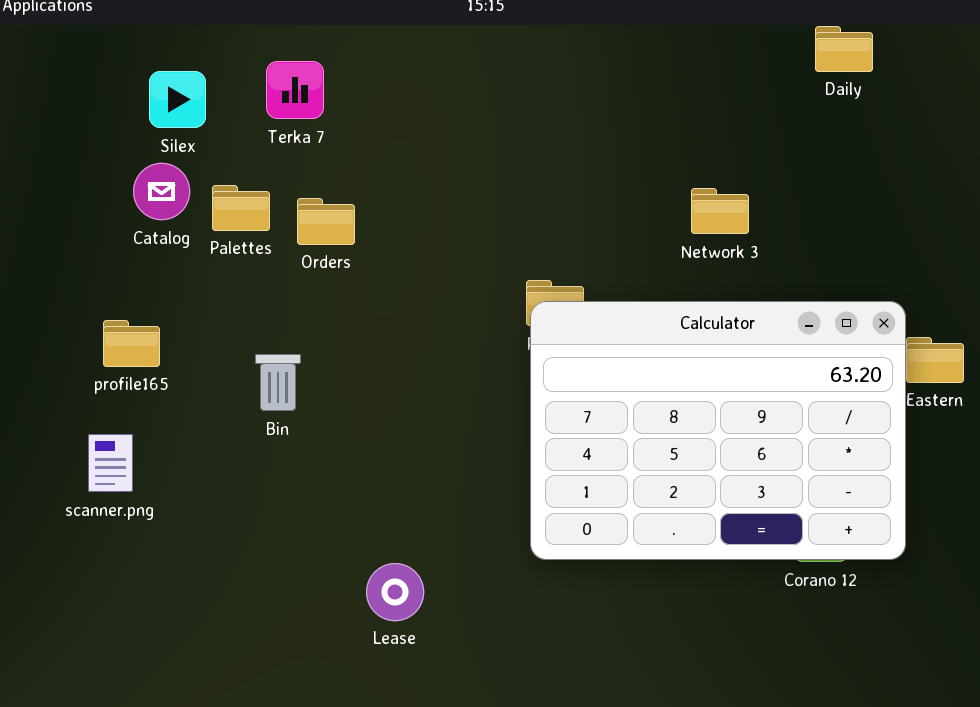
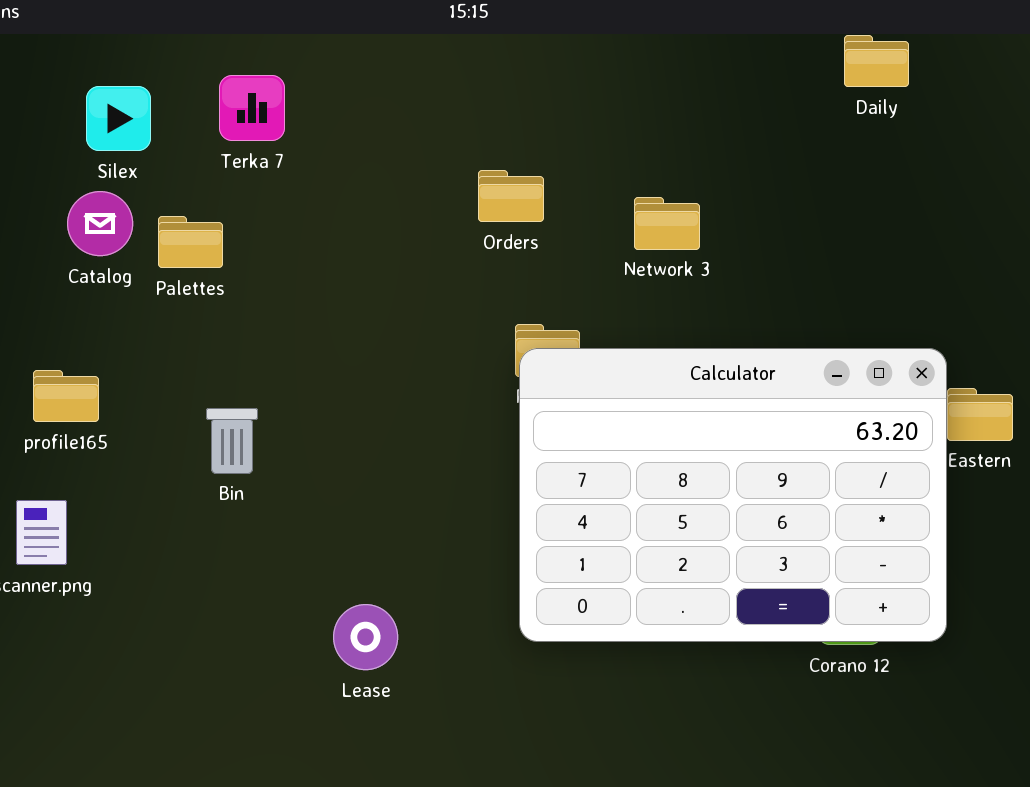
Network 3: [691,188,749,234] -> [634,197,700,250], moved
Orders: [297,198,355,245] -> [478,170,544,222], moved
Lease: [366,563,424,621] -> [333,604,398,670], moved

